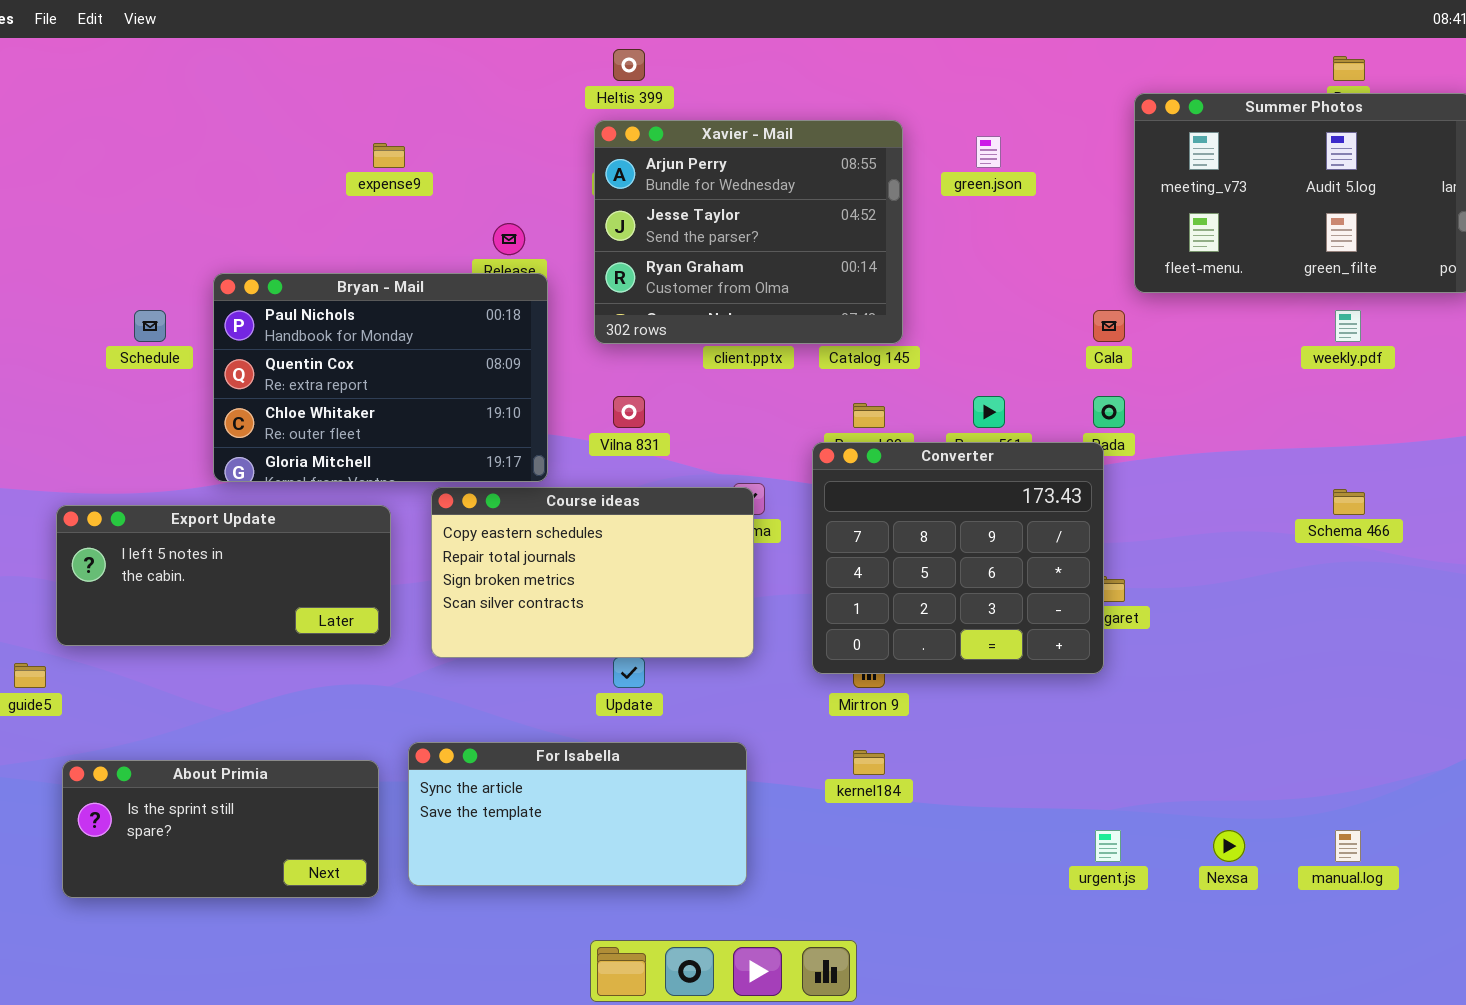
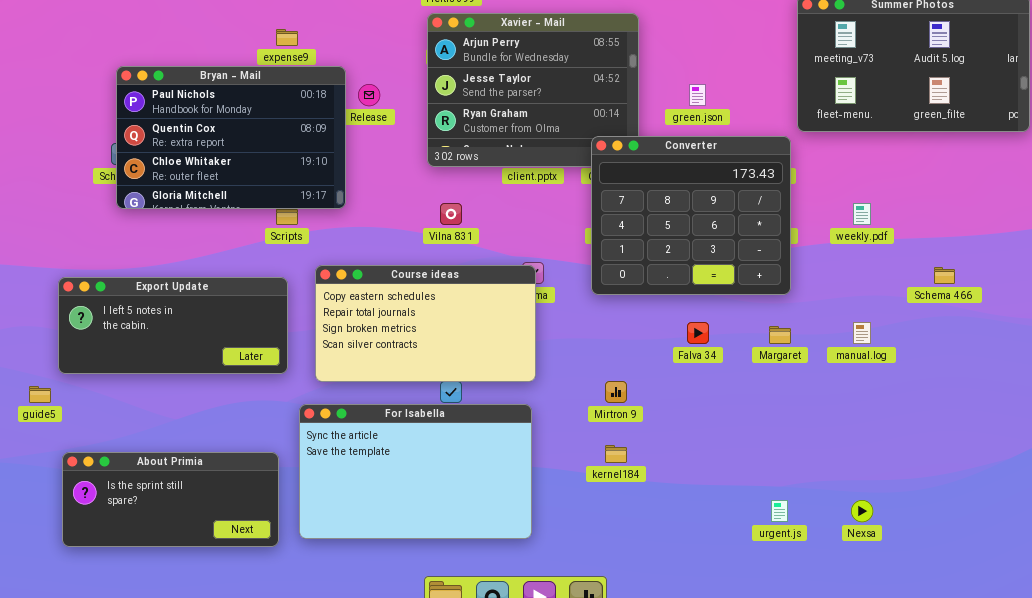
green.json: [976,136,1001,168] -> [689,84,706,106], moved
Bryan - Mail: [213,273,548,482] -> [116,66,346,209], moved
weekly.pdf: [1335,310,1361,342] -> [853,203,871,225], moved
Converter: [812,442,1104,674] -> [591,136,791,295], moved
For Isabella: [408,742,747,886] -> [299,404,532,539], resized
manual.log: [1335,830,1361,862] -> [853,322,871,344], moved

